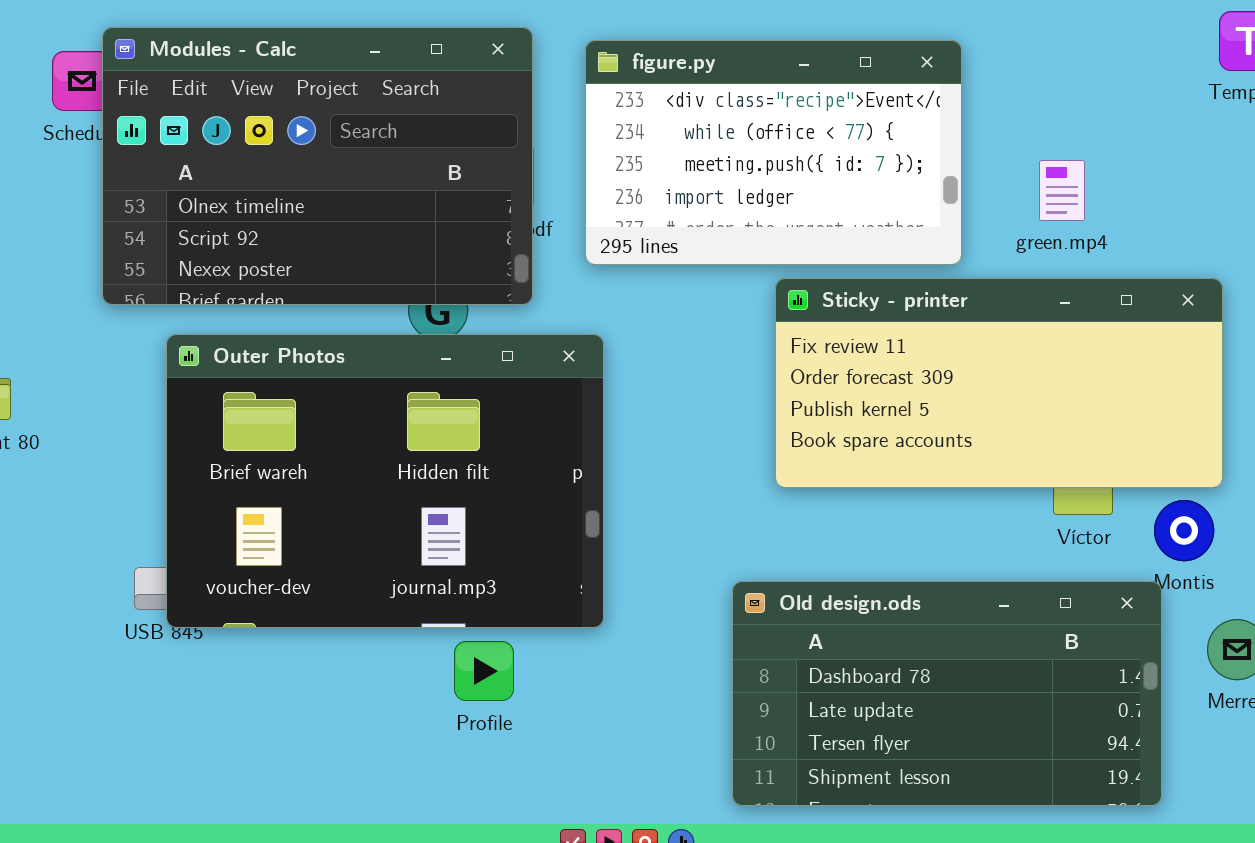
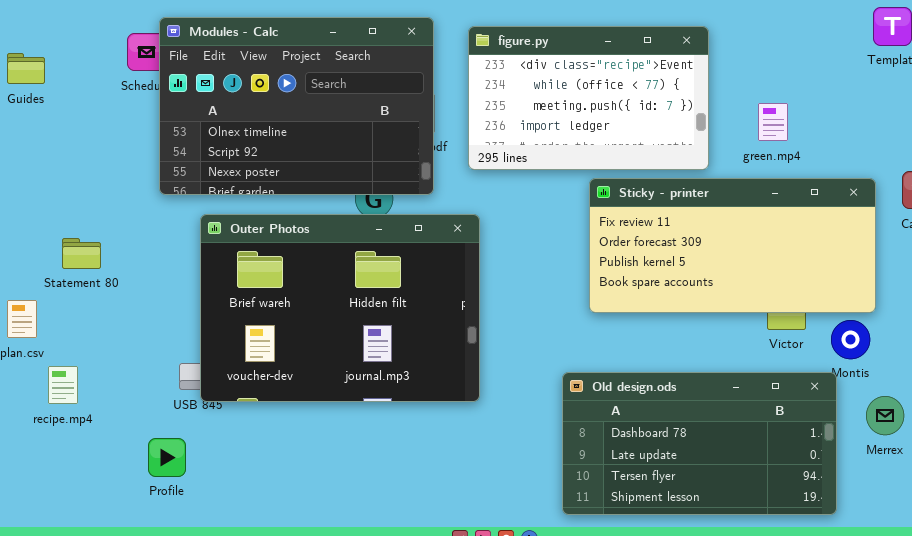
Profile: [454,641,514,701] -> [148,438,186,477], moved

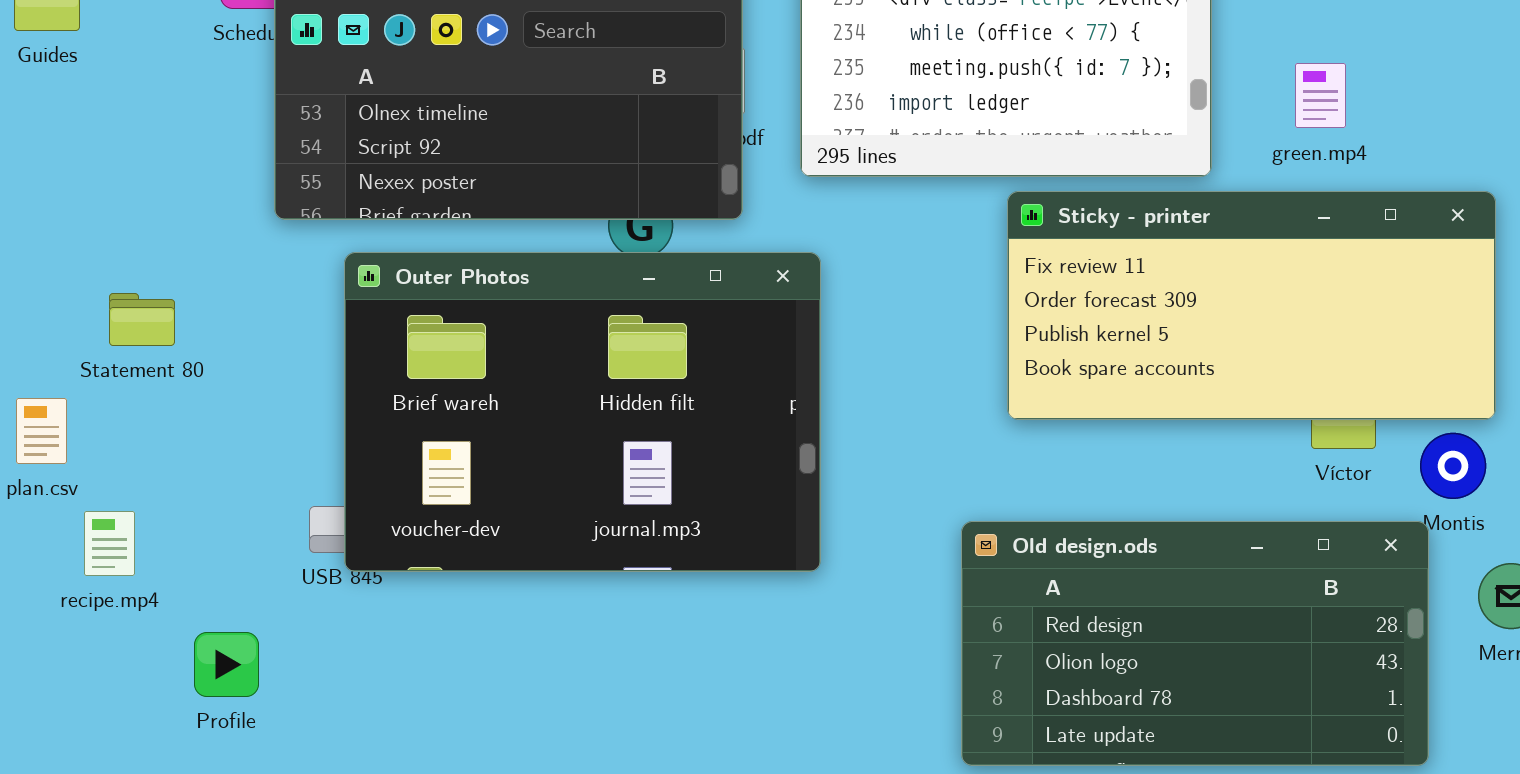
Old design.ods: [562,372,837,515] -> [961,521,1429,766], scrolled up 2 rows
Profile: [148,438,186,477] -> [194,632,259,697], moved

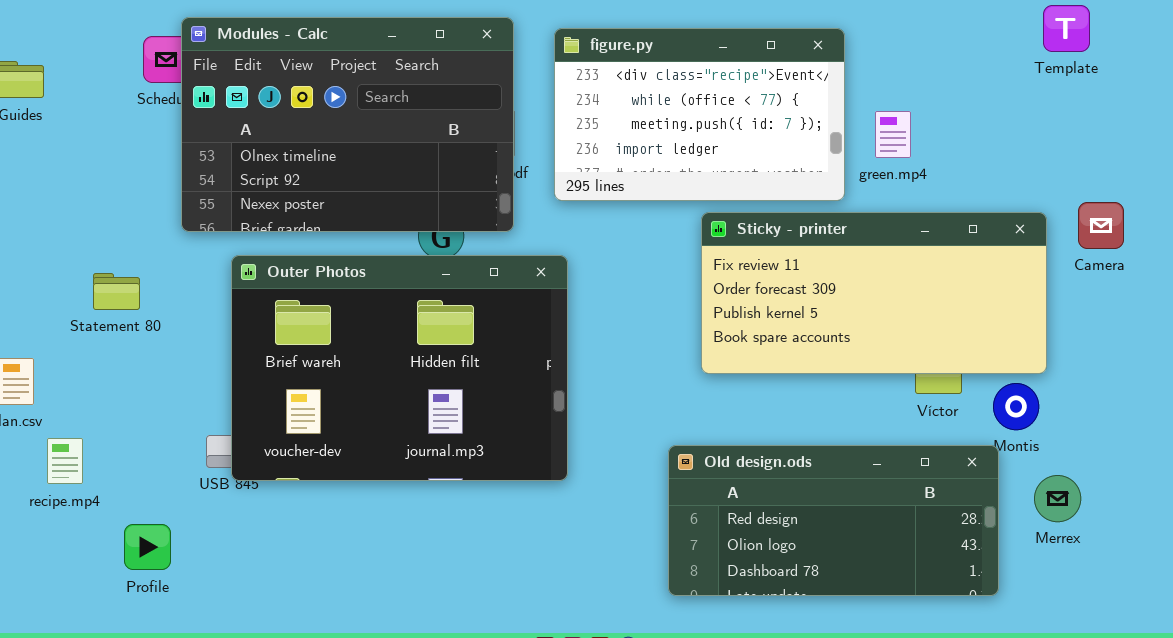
green.mp4: [1295,63,1346,128] -> [875,111,911,158], moved
Statement 80: [109,293,175,346] -> [93,273,140,310], moved
Old design.ods: [961,521,1429,766] -> [668,445,999,596], resized

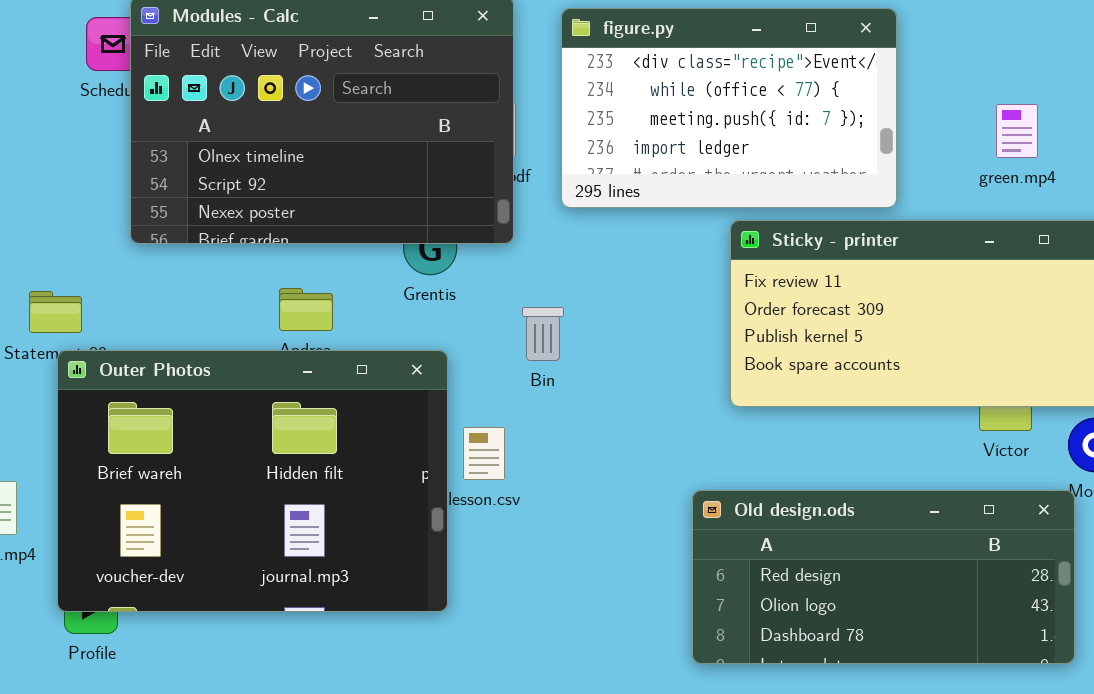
green.mp4: [875,111,911,158] -> [996,104,1038,158], moved
Outer Photos: [231,255,568,481] -> [57,350,448,612], moved

